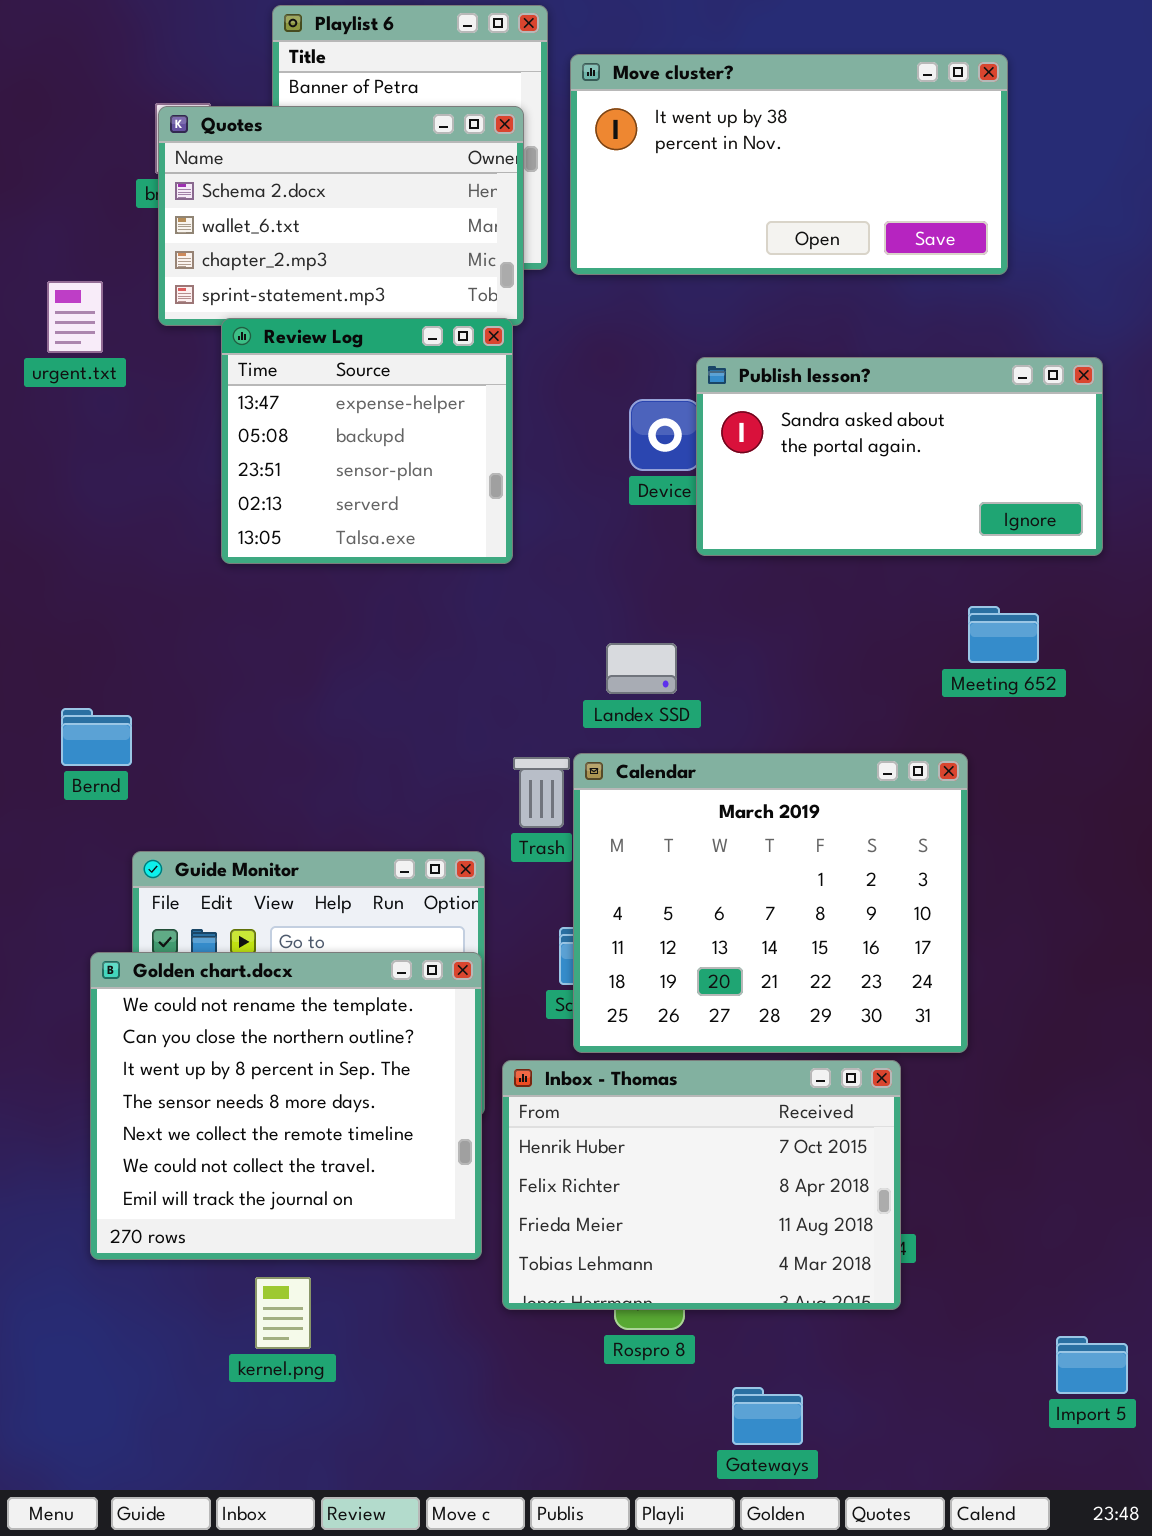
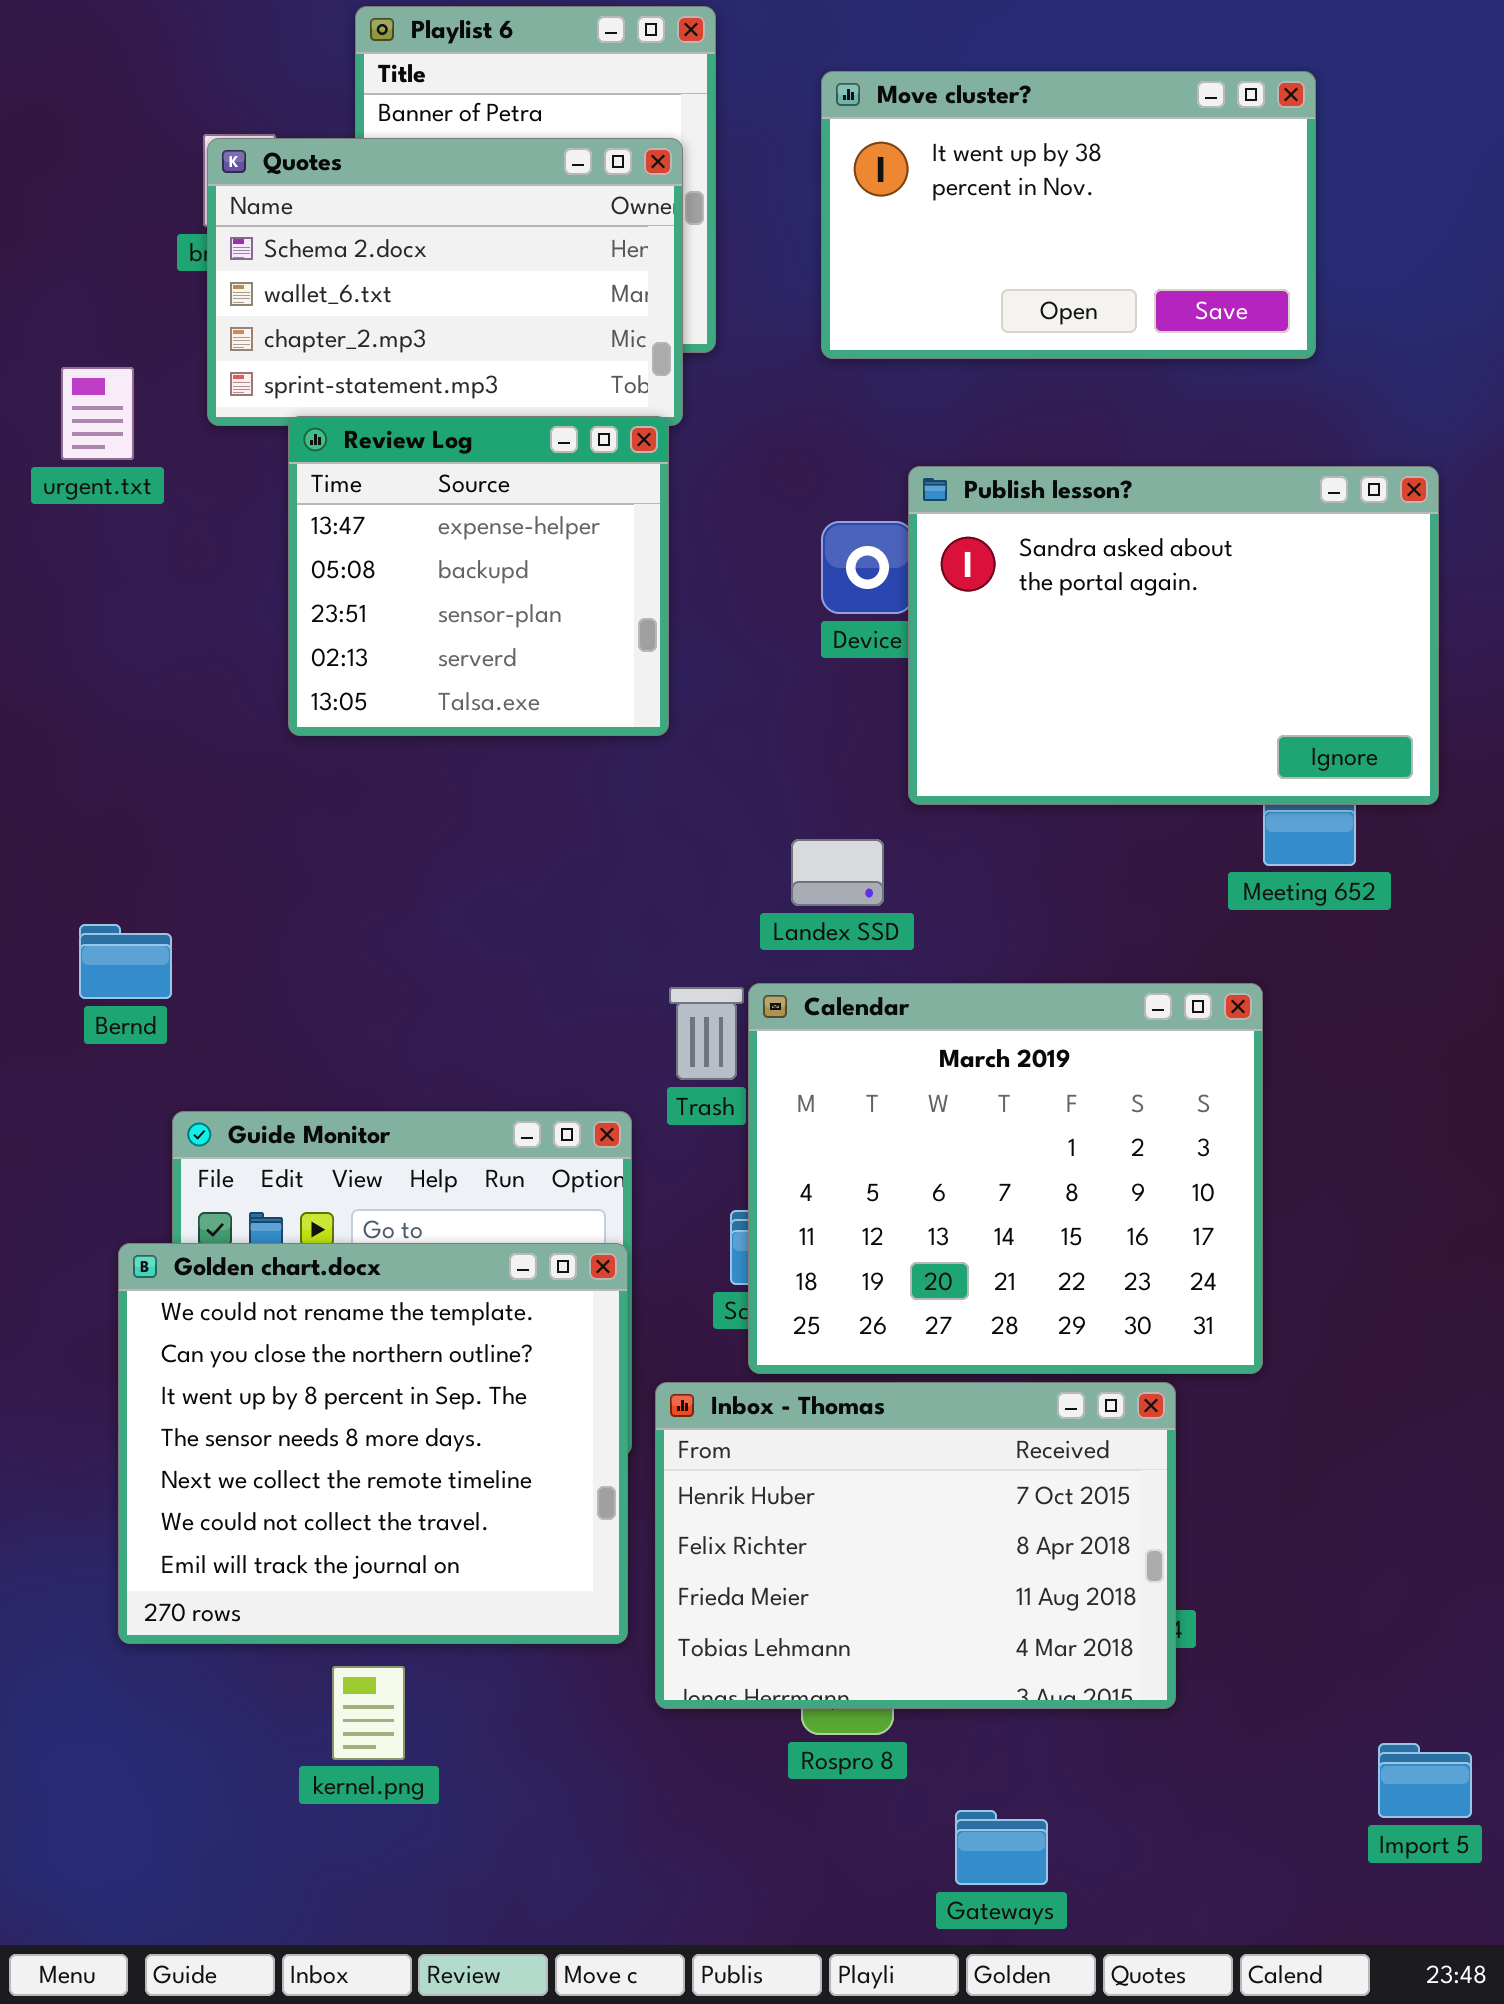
Move cluster?: [570,54,1008,275] -> [821,71,1316,359], resized
Publish lesson?: [696,357,1103,556] -> [908,466,1439,805], resized

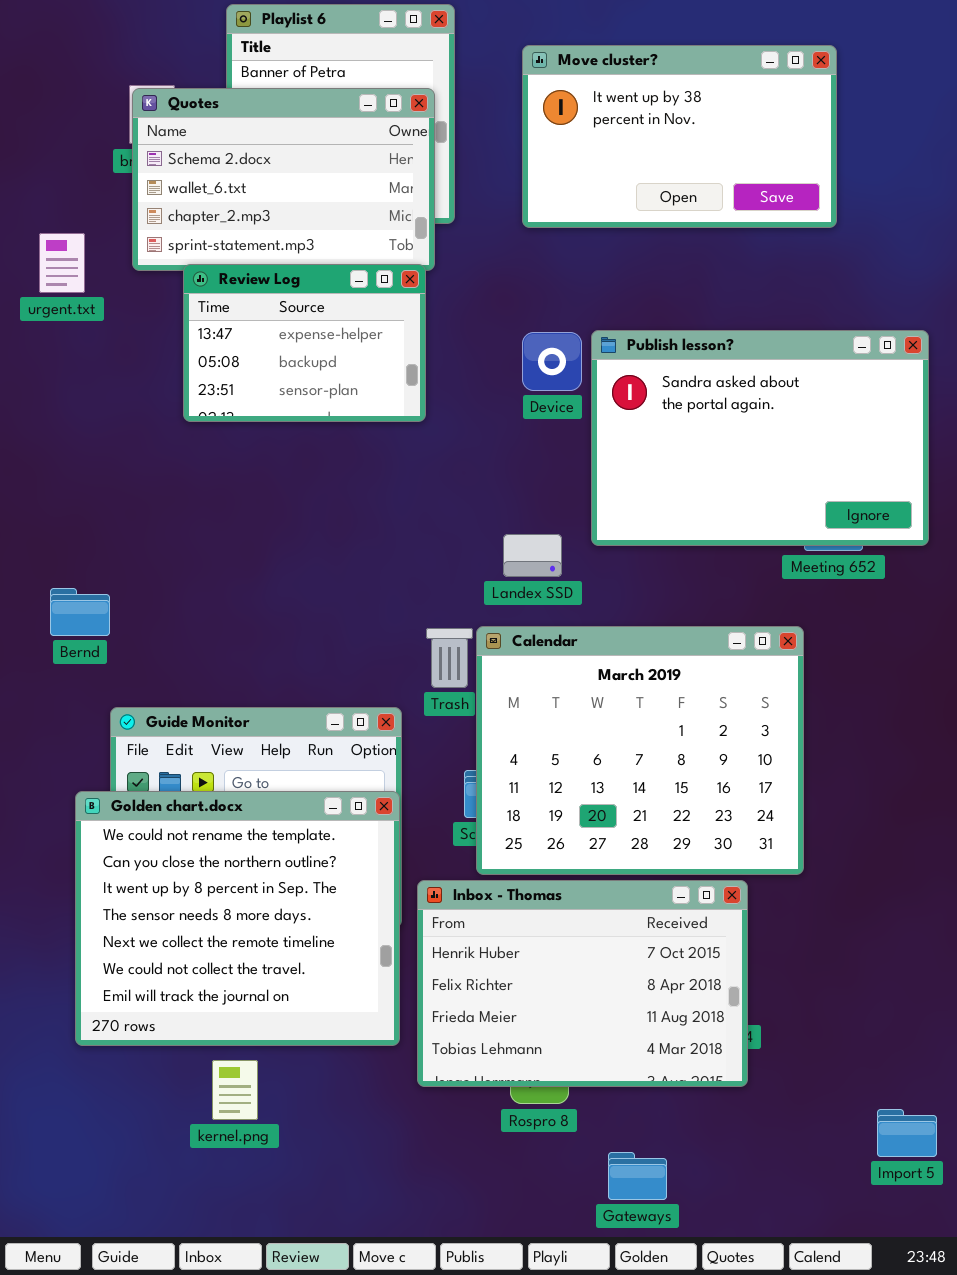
Review Log: [288,416,669,736] -> [183,264,426,422], resized
Publish lesson?: [908,466,1439,805] -> [591,330,929,546], moved

